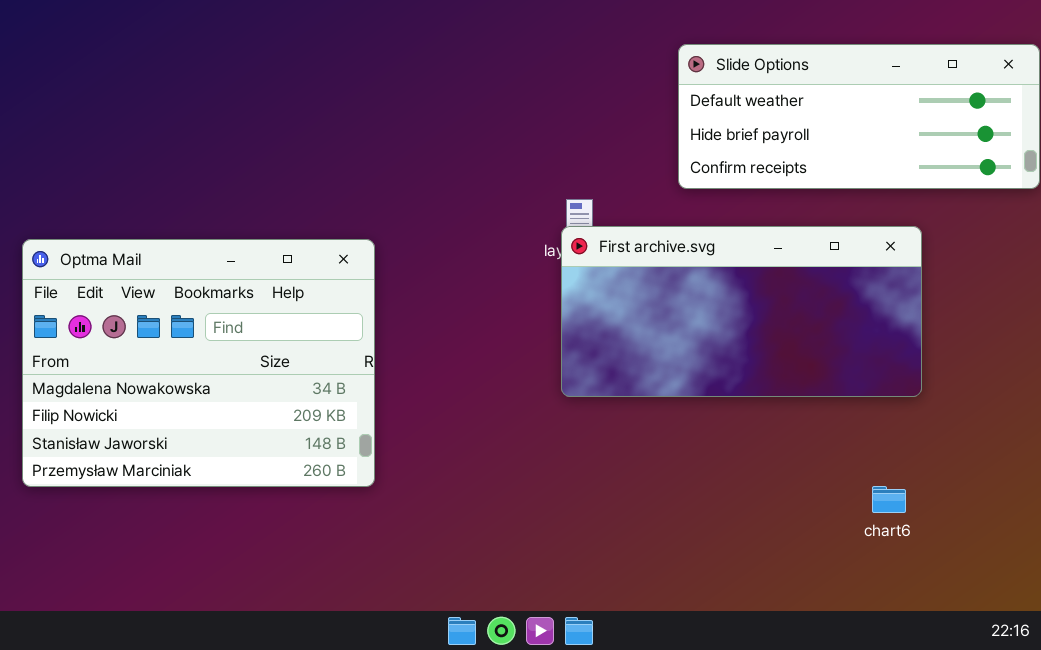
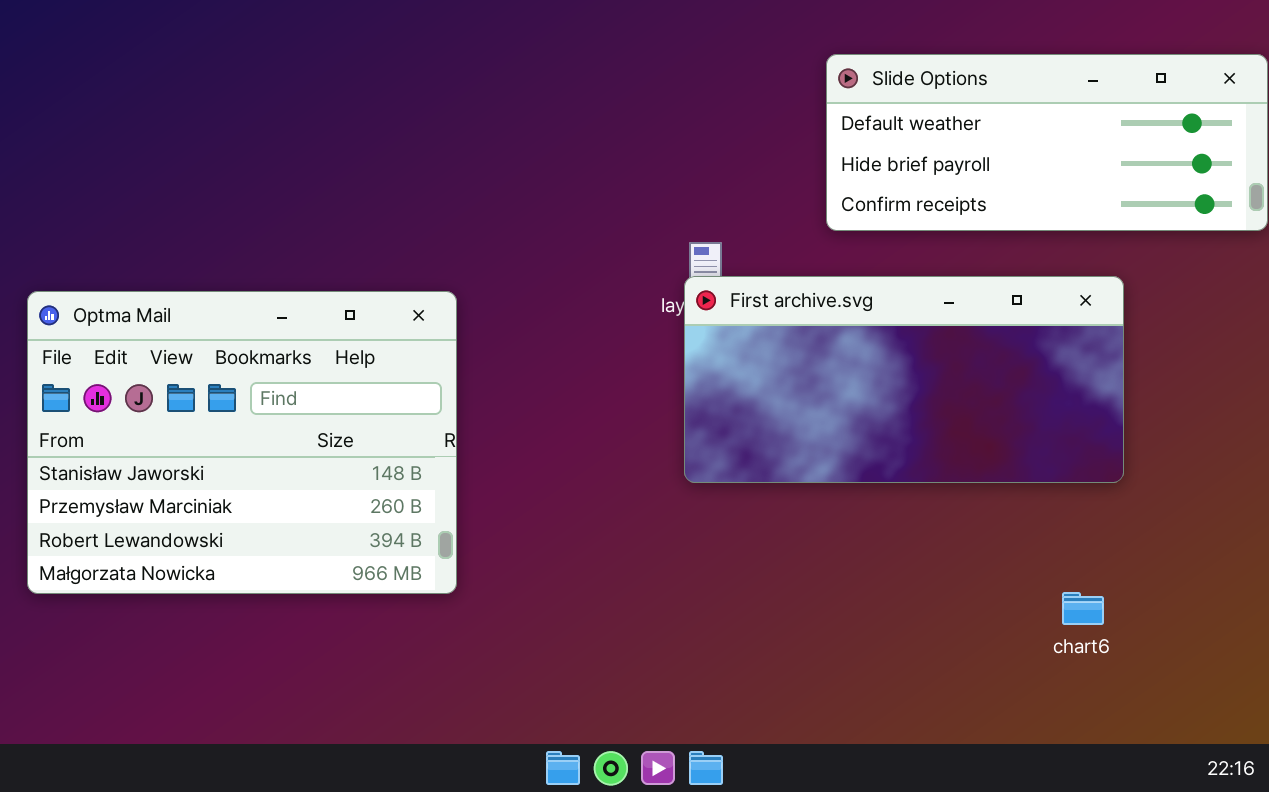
Optma Mail: [22,239,375,487] -> [27,291,457,594], scrolled down 2 rows

